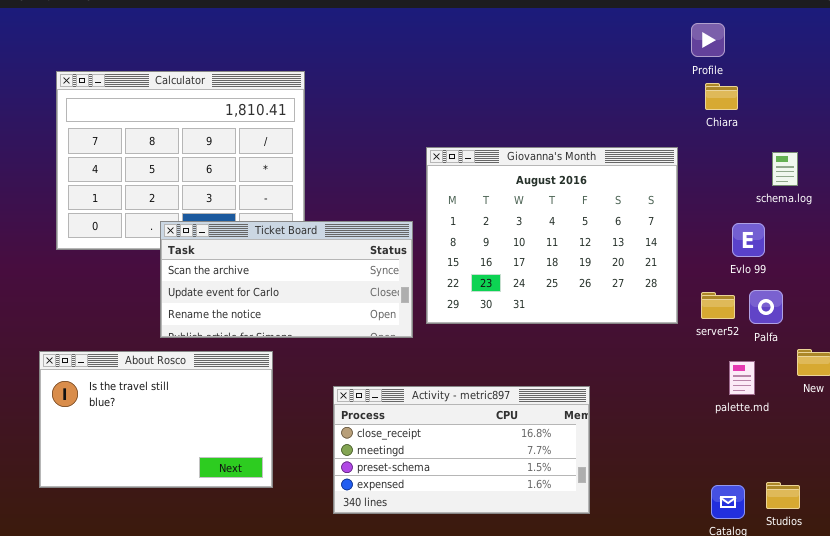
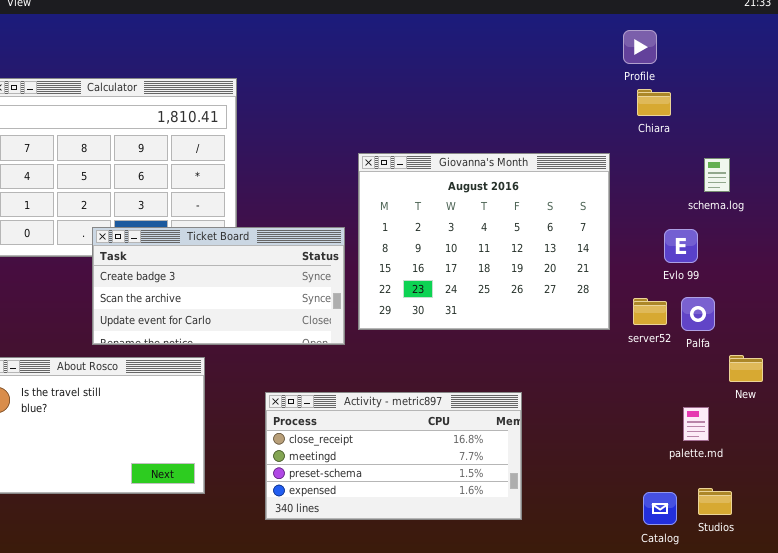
Ticket Board: [160,221,413,338] -> [92,227,345,345], scrolled up 1 row
palette.md: [729,361,755,395] -> [683,407,709,441], moved

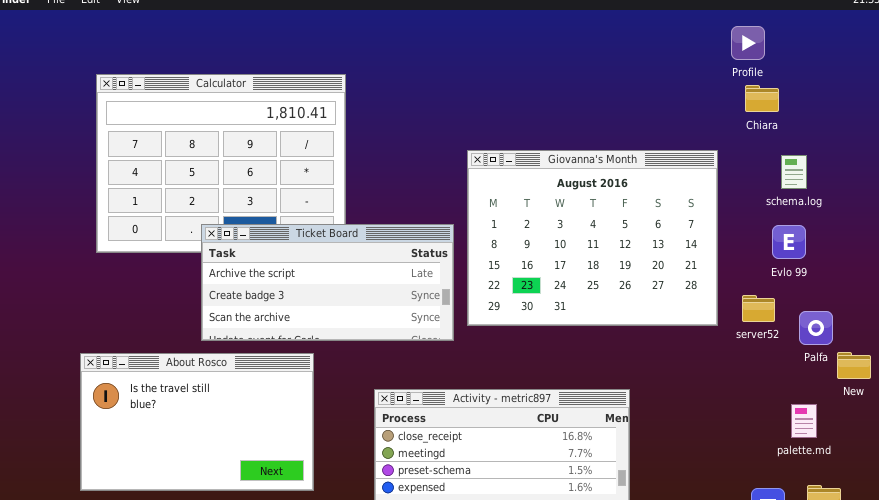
schema.log: [704,158,730,192] -> [781,155,807,189], moved
Ticket Board: [92,227,345,345] -> [201,224,454,341], scrolled up 1 row
Palfa: [681,297,715,331] -> [799,311,833,345], moved

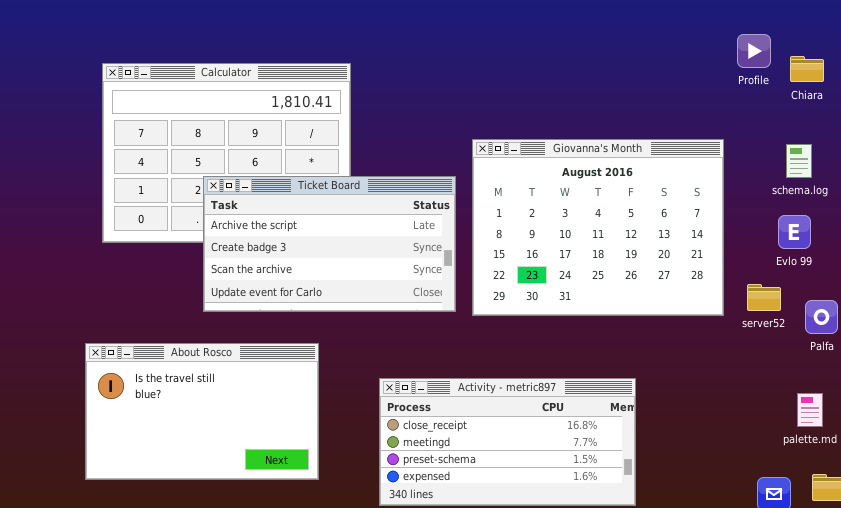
Profile: [731,26,765,60] -> [737,34,771,68], moved
Chiara: [745,85,779,112] -> [790,56,824,82], moved
Ticket Board: [201,224,454,341] -> [203,176,456,312], moved, resized

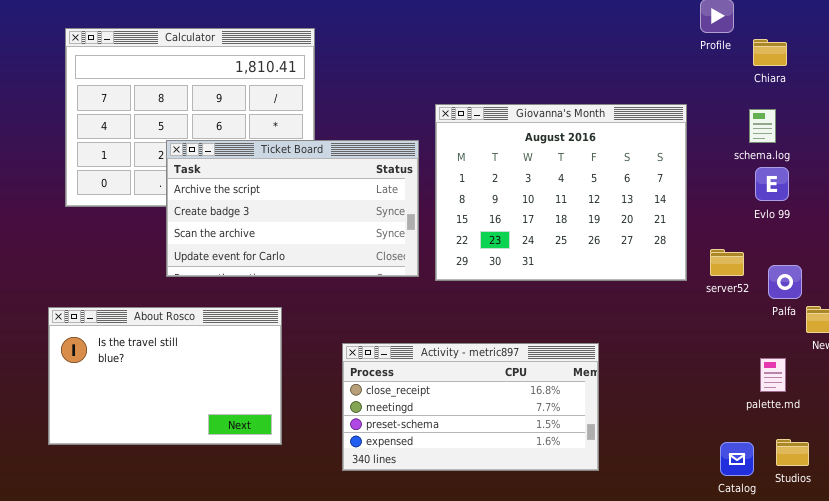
Chiara: [790,56,824,82] -> [753,39,787,66], moved
Evlo 99: [778,215,811,249] -> [755,167,789,201], moved

